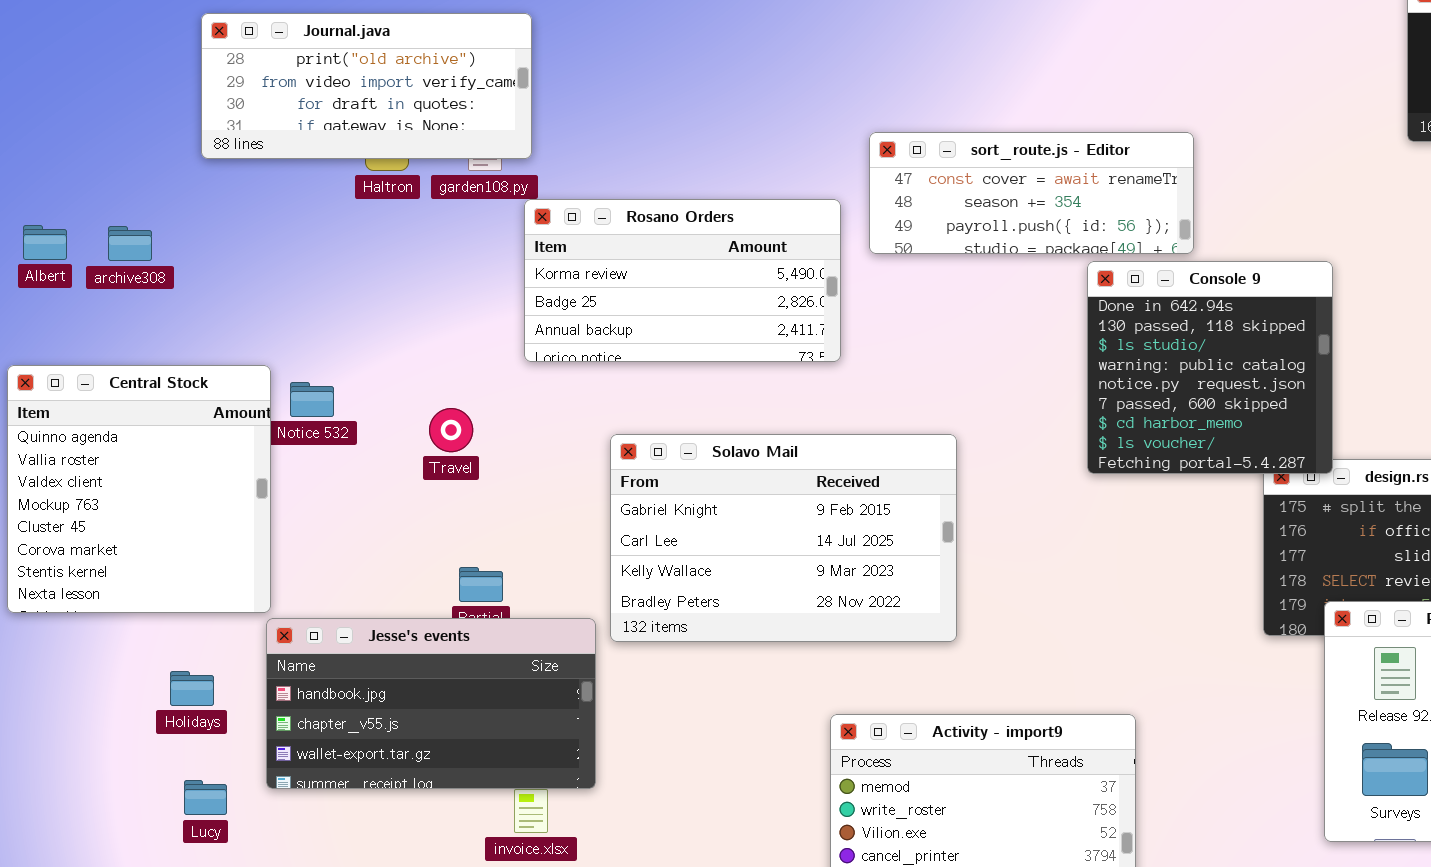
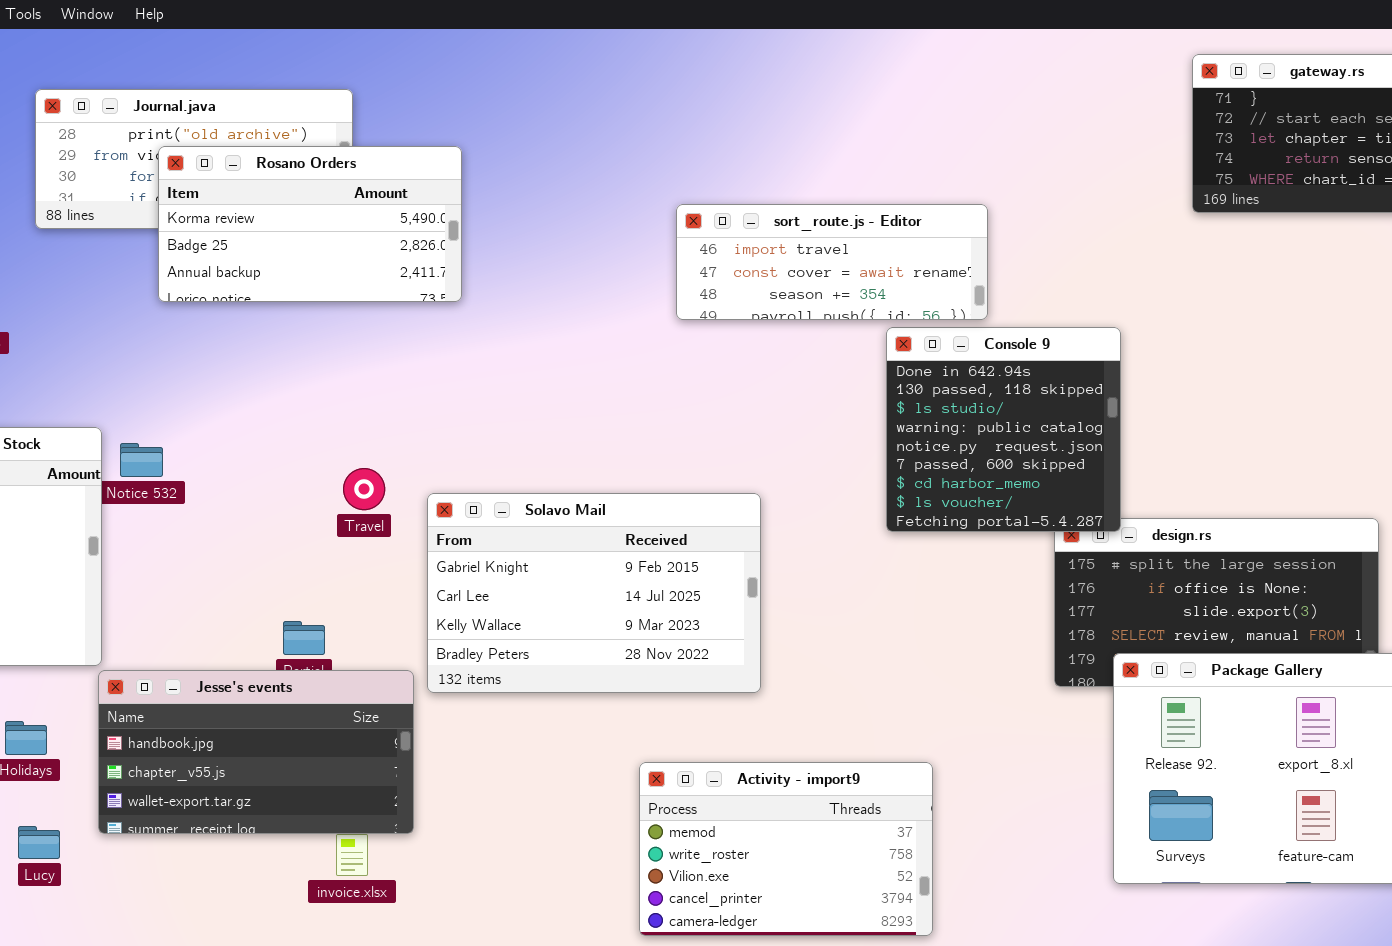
sort_route.js - Editor: [869,132,1194,254] -> [676,204,988,320], scrolled up 1 row
Rosano Orders: [524,199,841,362] -> [158,146,462,302], moved
Travel: [429,408,473,452] -> [343,468,385,510], moved

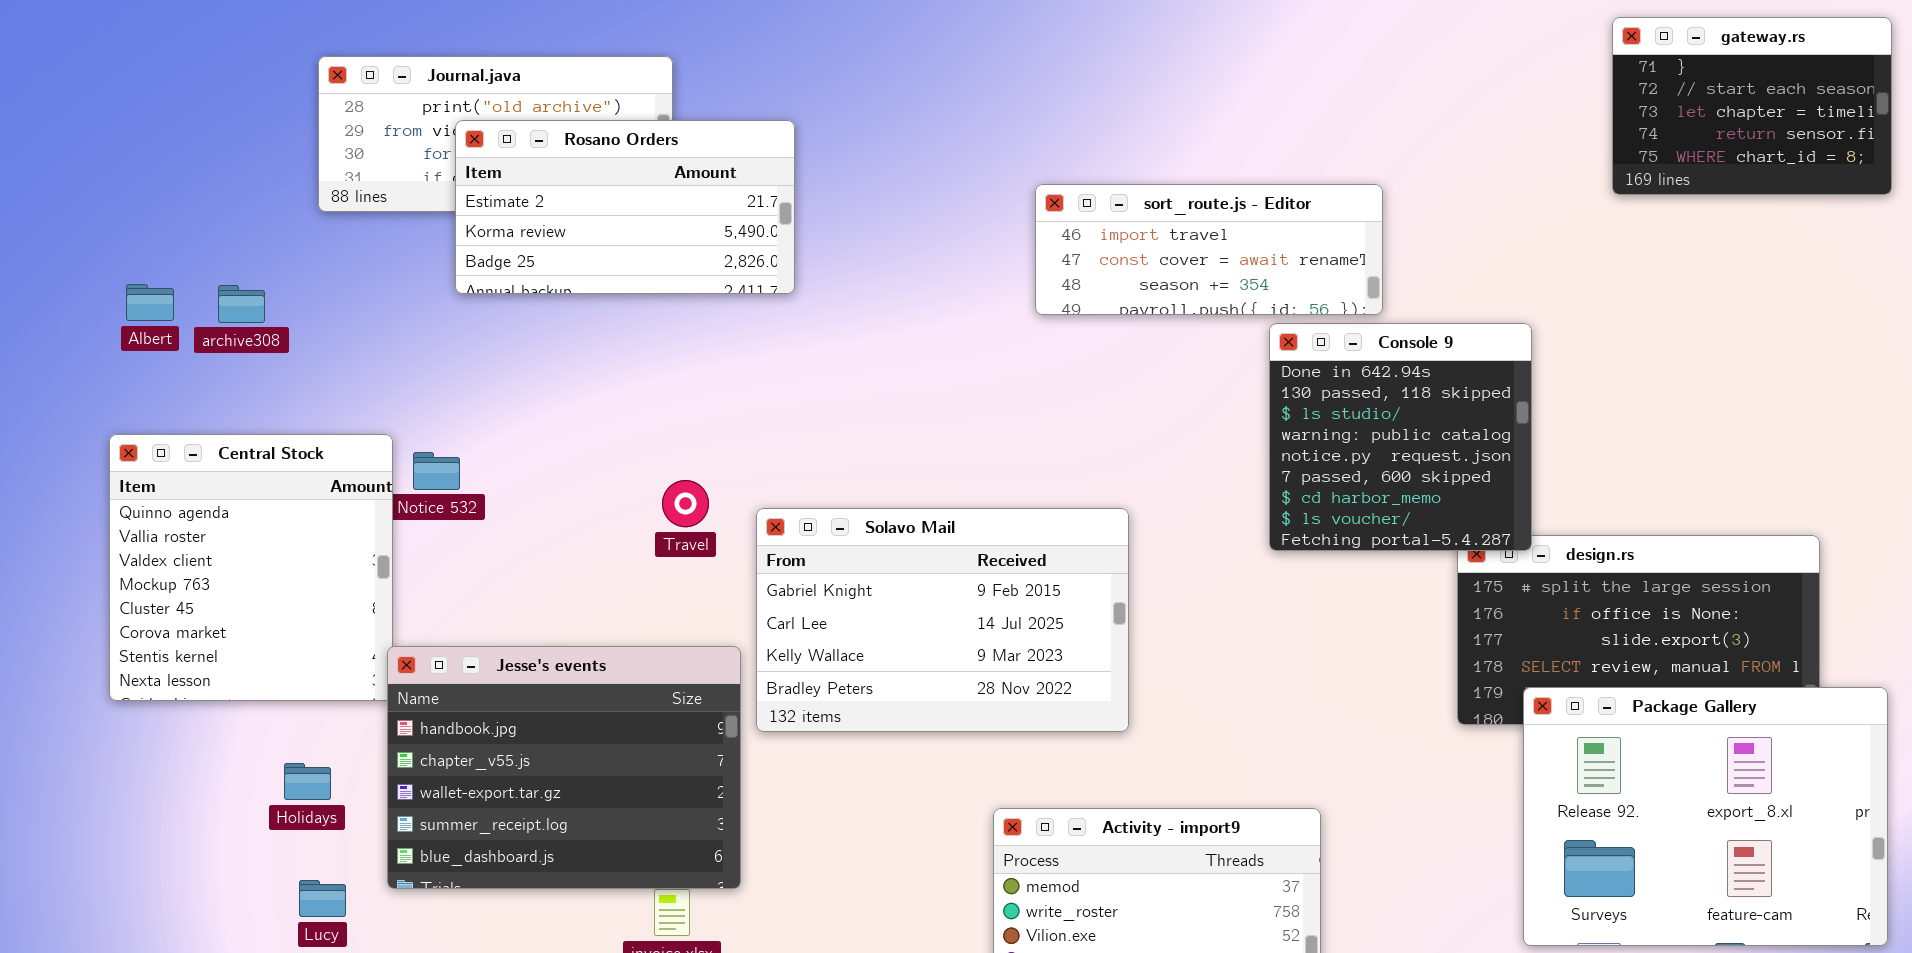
Rosano Orders: [158,146,462,302] -> [455,120,795,294], scrolled up 1 row
Jesse's events: [98,670,414,834] -> [387,646,741,889], resized

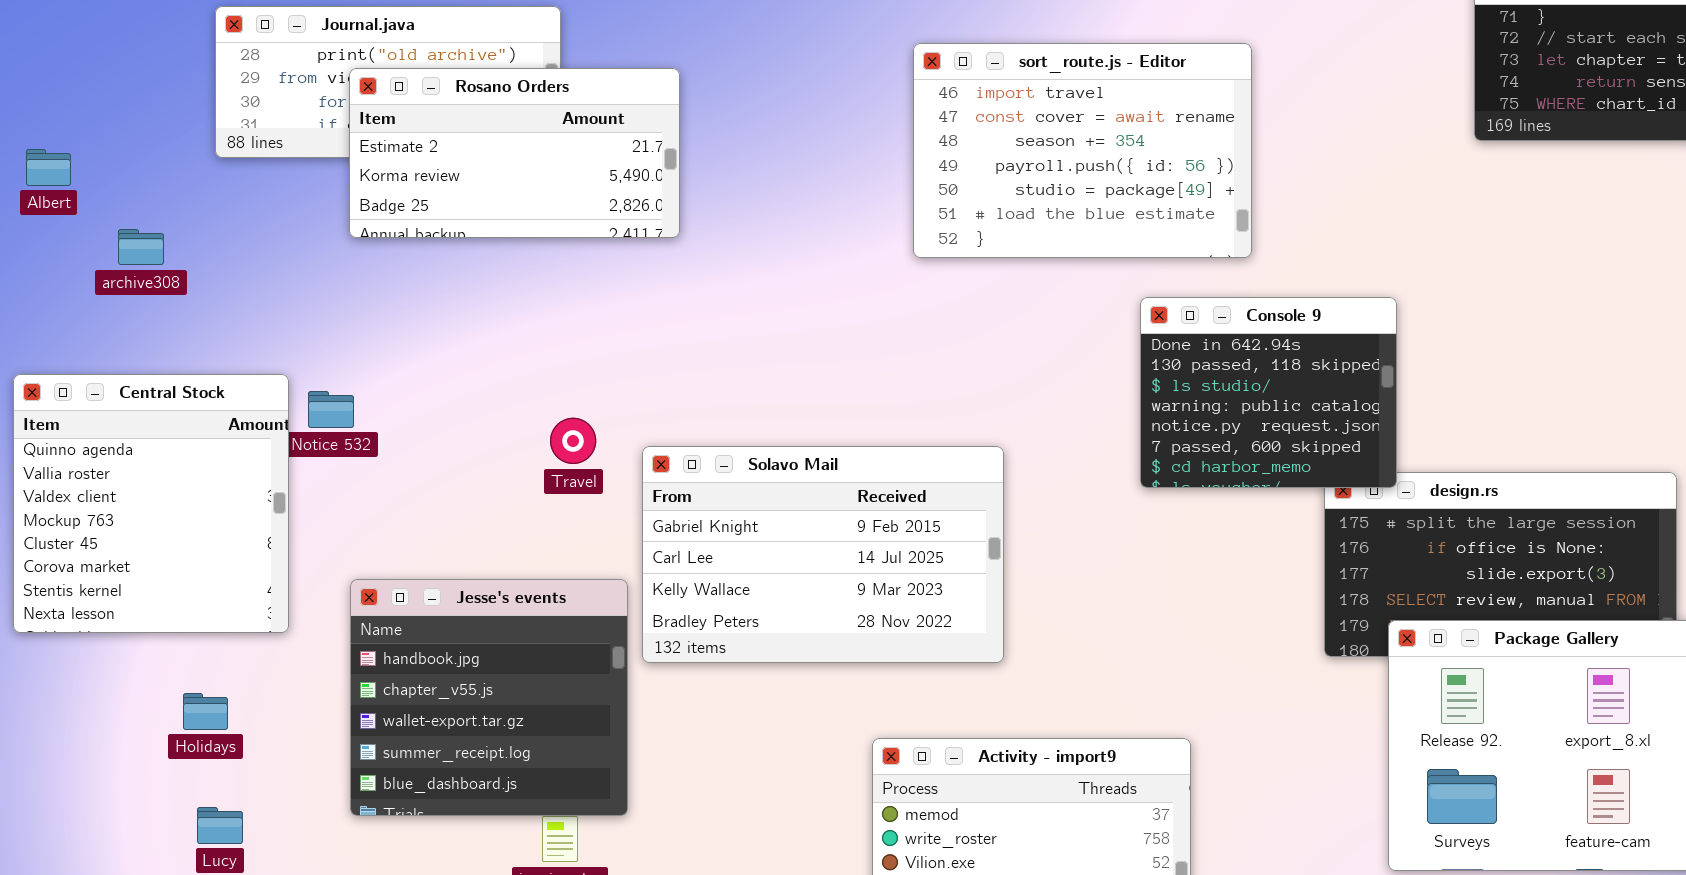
sort_route.js - Editor: [1035,184,1383,315] -> [913,43,1252,258], resized
Albert: [126,284,174,321] -> [26,149,71,186], moved
Console 9: [1269,323,1532,551] -> [1140,297,1397,488], resized
Jesse's events: [387,646,741,889] -> [350,579,628,816], resized

